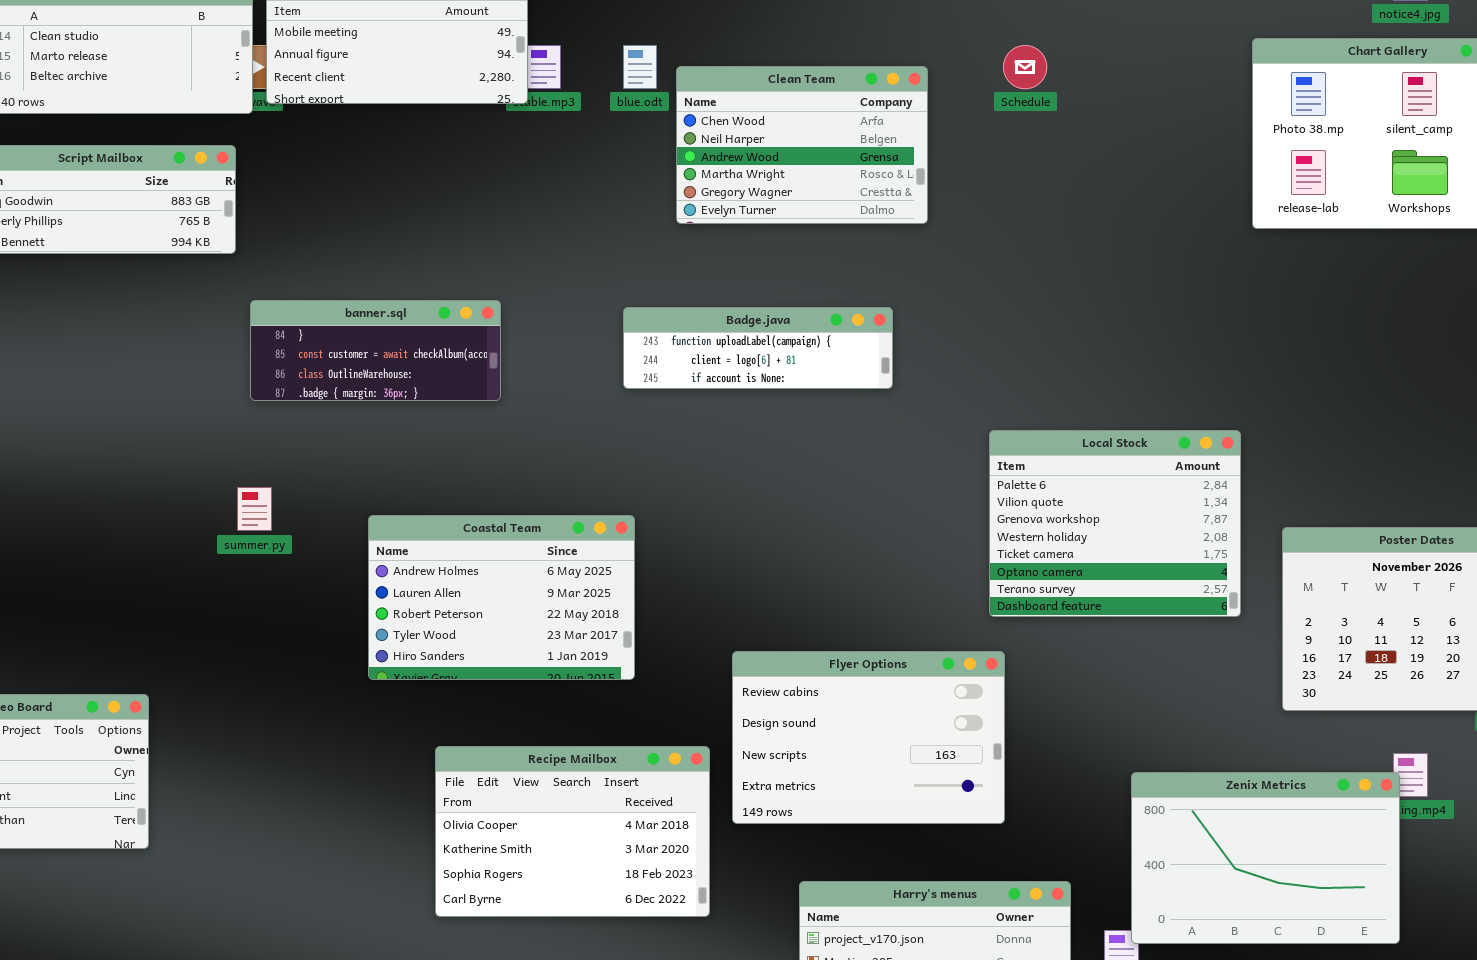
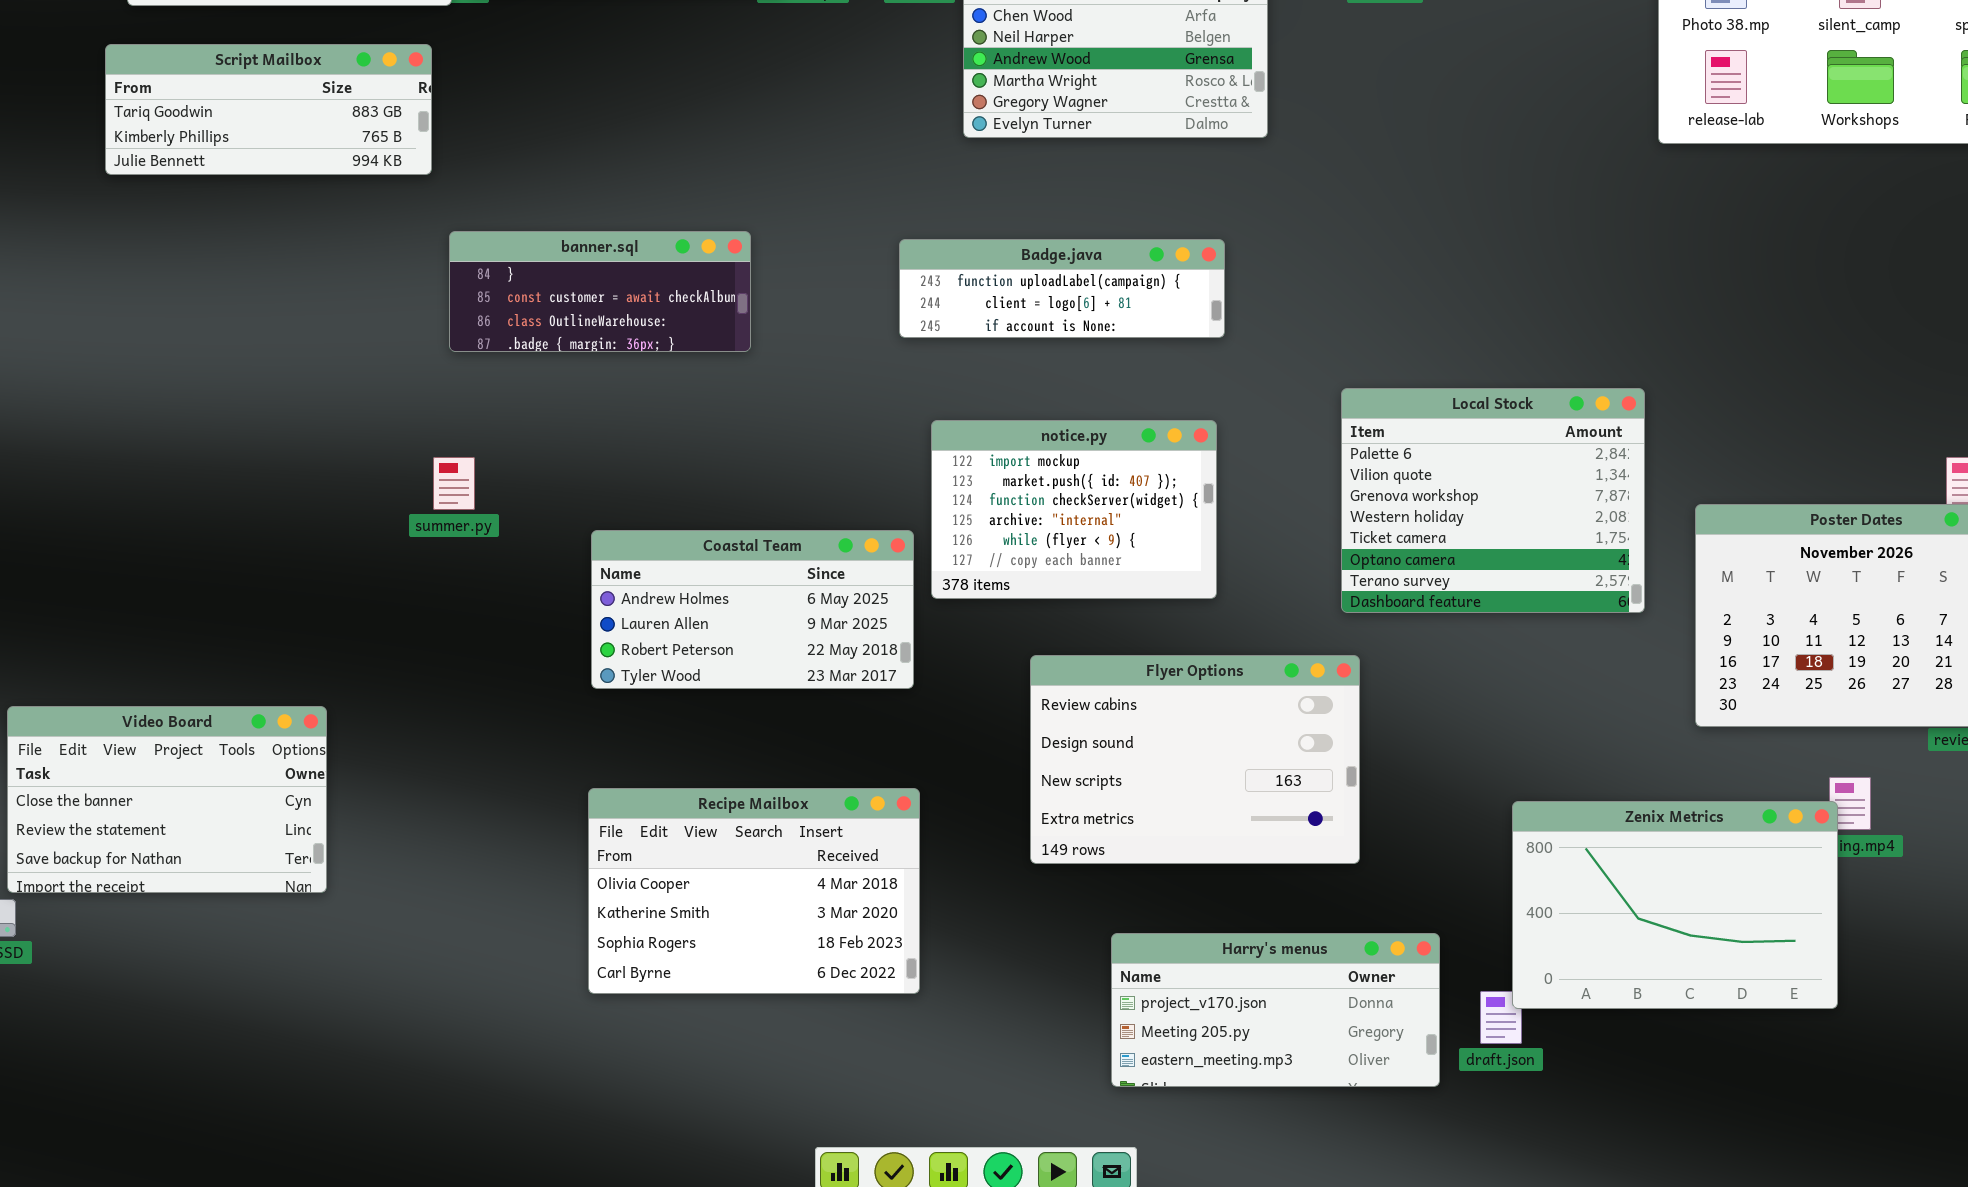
notice.py: none -> [931,420,1217,599], opened
Coastal Team: [368,515,635,680] -> [591,530,914,689], resized
Recipe Mailbox: [435,746,710,917] -> [588,788,920,994], moved

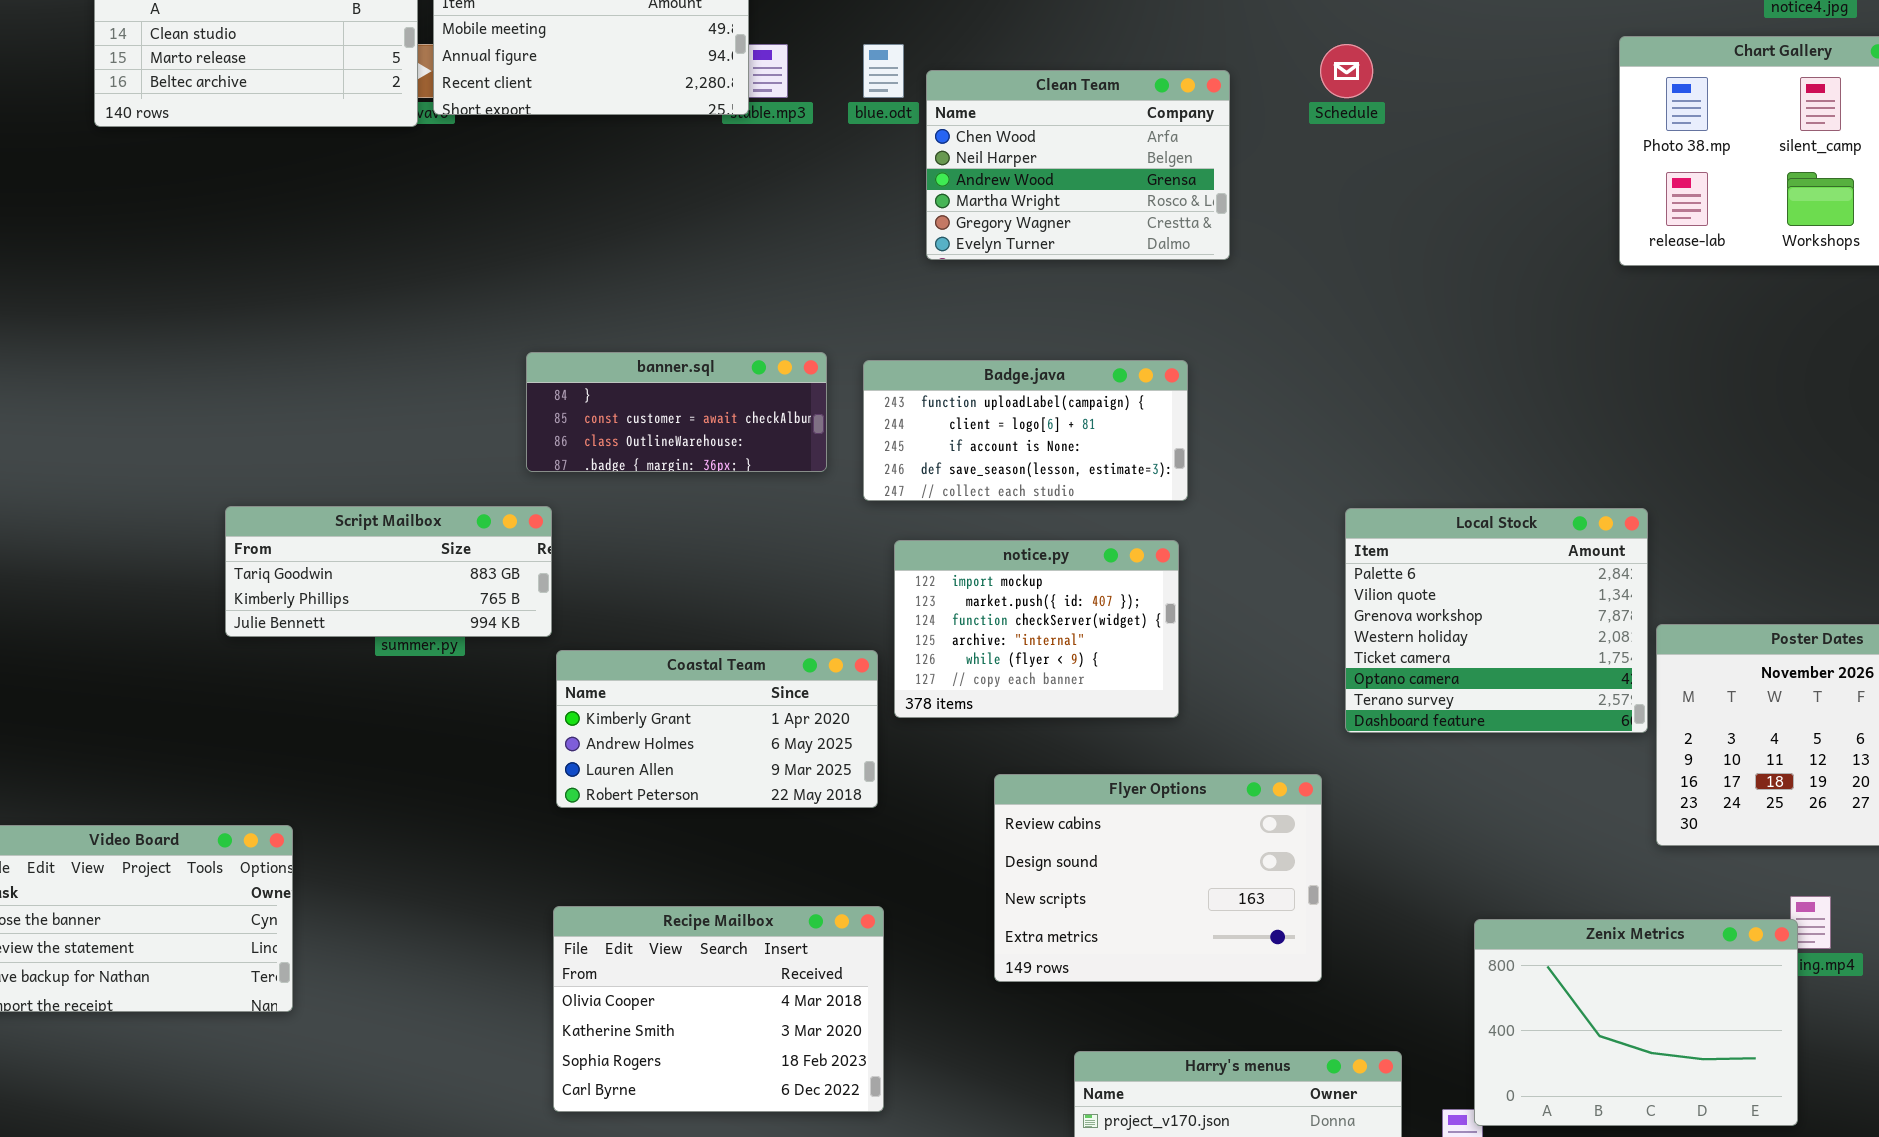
Script Mailbox: [105,44,432,175] -> [225,506,552,637], moved
banner.sql: [449,231,751,352] -> [526,352,827,472], moved
Badge.java: [899,239,1225,338] -> [863,360,1188,501], resized
Local Stock: [1341,388,1645,613] -> [1345,508,1648,733], moved
Coastal Team: [591,530,914,689] -> [556,650,878,808], scrolled up 1 row

